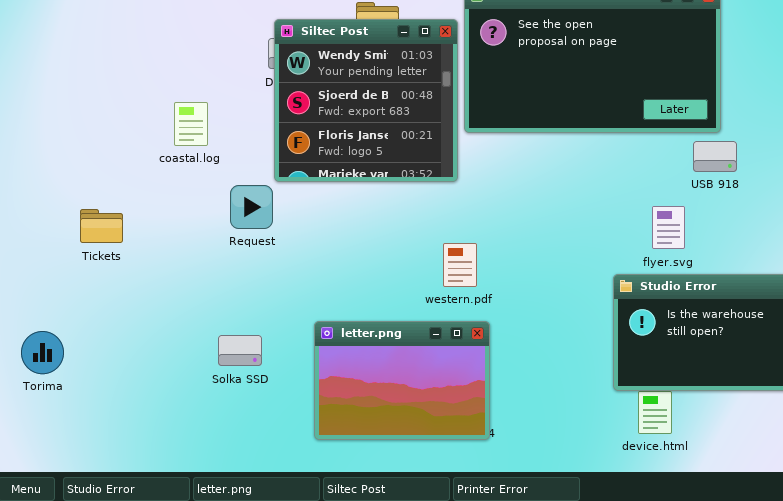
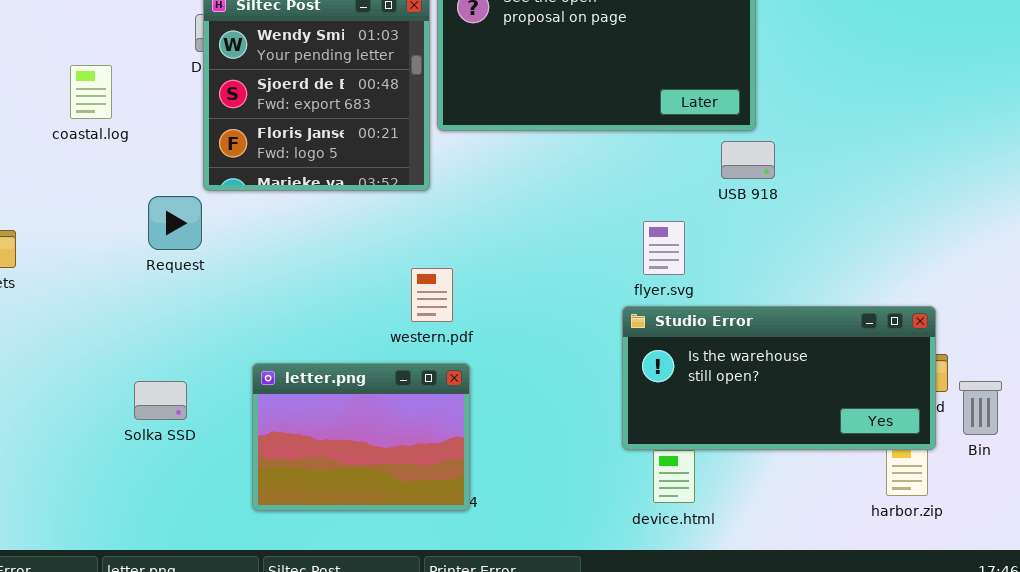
coastal.log: [174,102,208,146] -> [70,65,112,119], moved
flyer.svg: [652,206,685,249] -> [643,221,685,275], moved

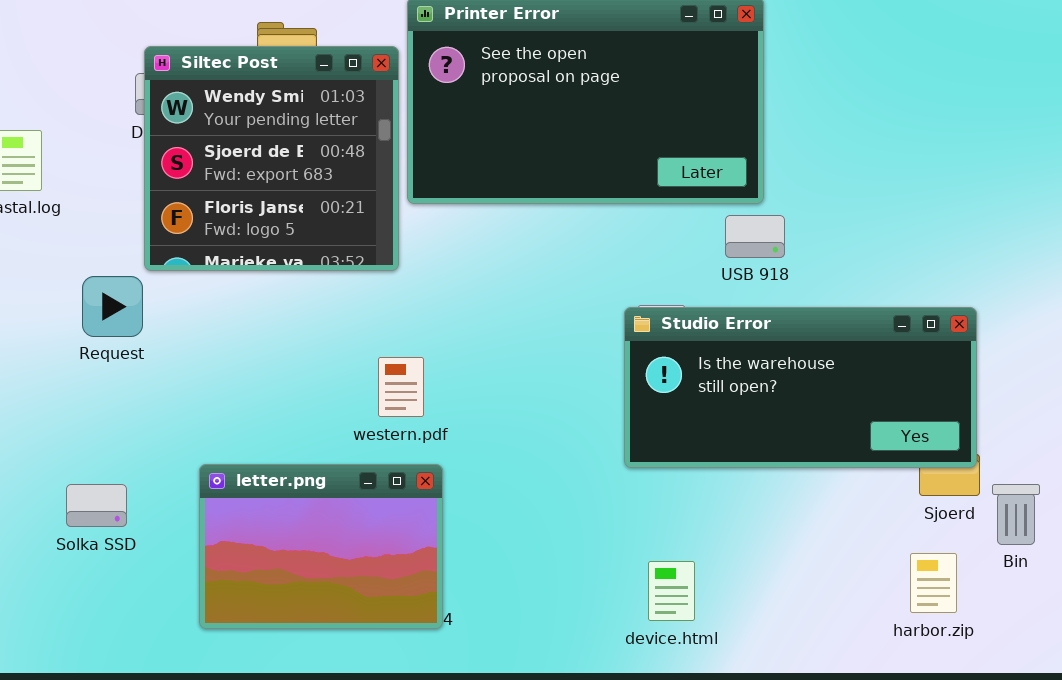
Studio Error: [622,306,936,450] -> [624,307,977,468], moved

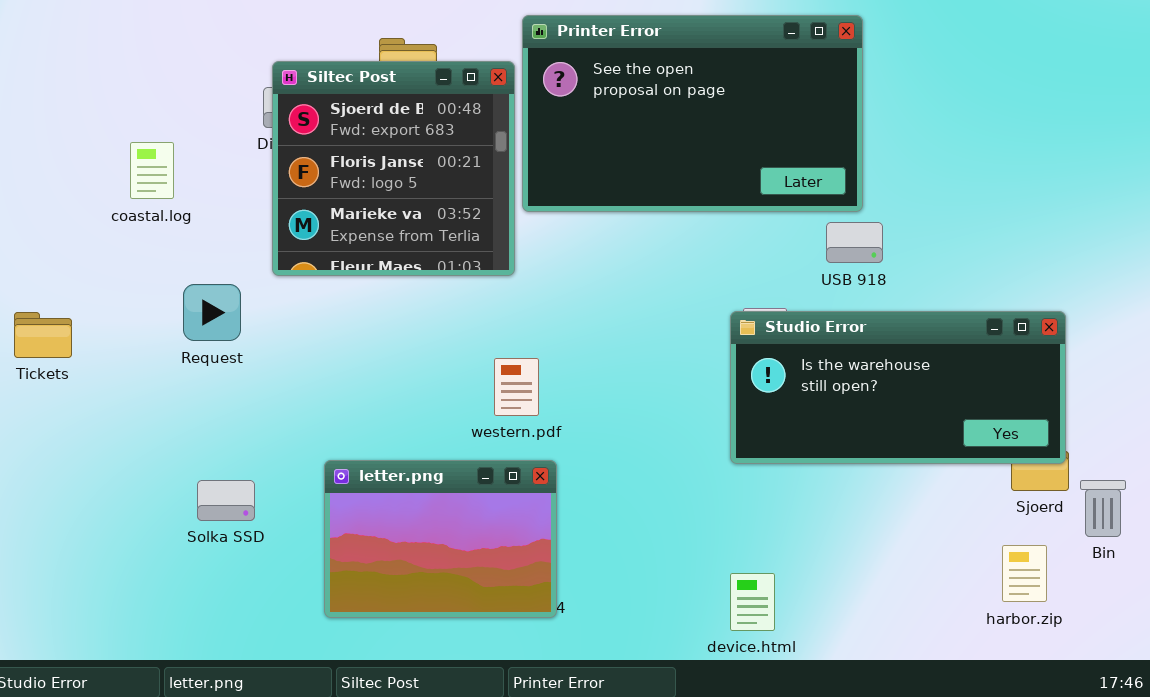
Siltec Post: [144,46,399,271] -> [272,61,515,276], scrolled down 1 row
Request: [82,276,143,337] -> [183,284,241,341], moved
device.html: [648,561,695,621] -> [730,573,775,631], moved

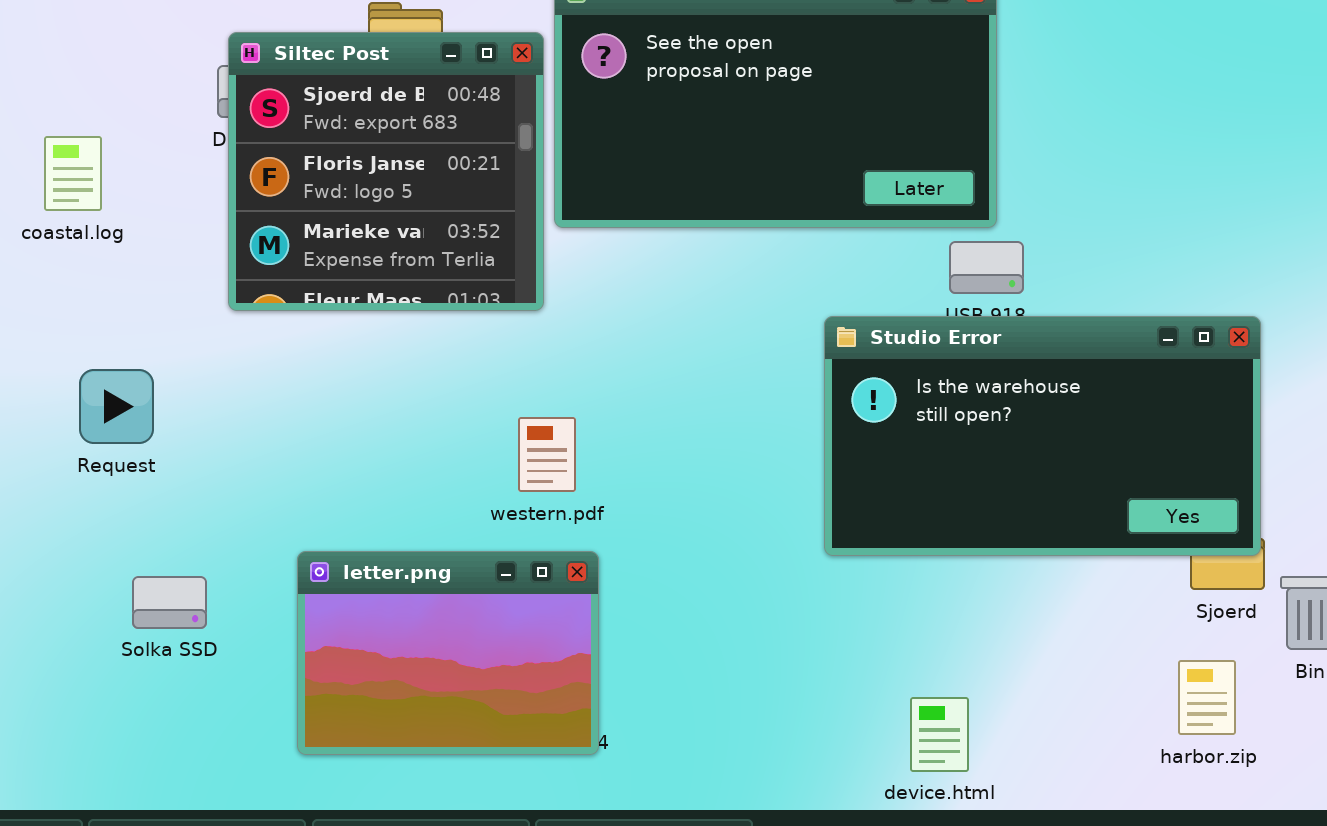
Request: [183,284,241,341] -> [79,369,154,444], moved
Studio Error: [730,311,1066,464] -> [824,316,1261,556], resized
device.html: [730,573,775,631] -> [910,697,969,772], moved

